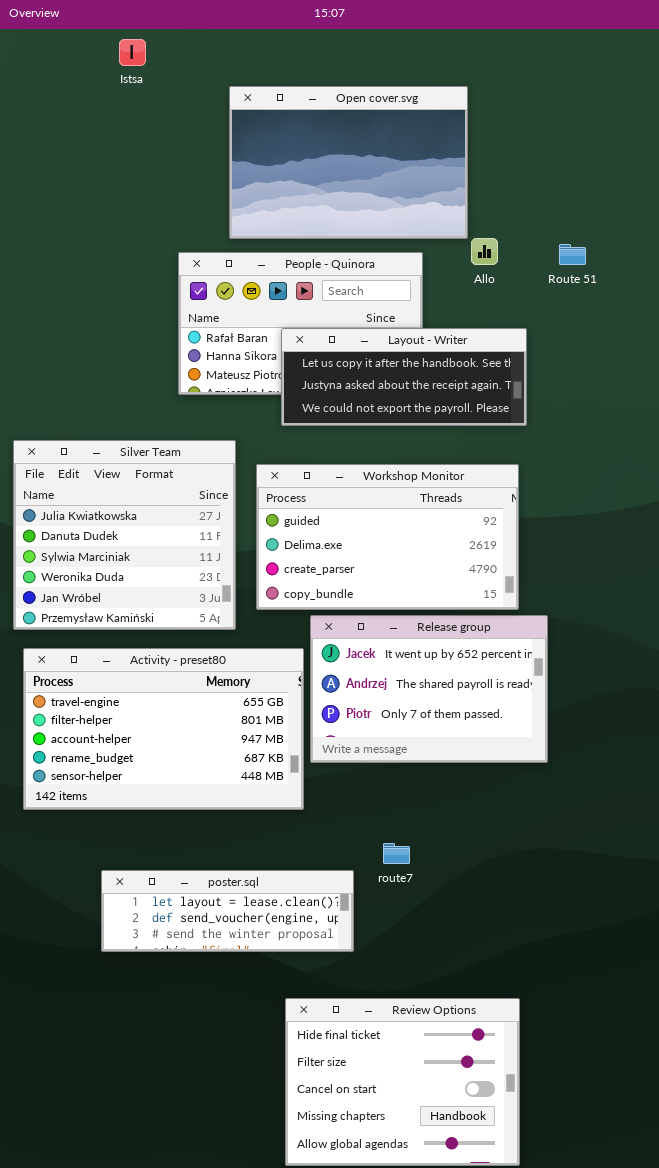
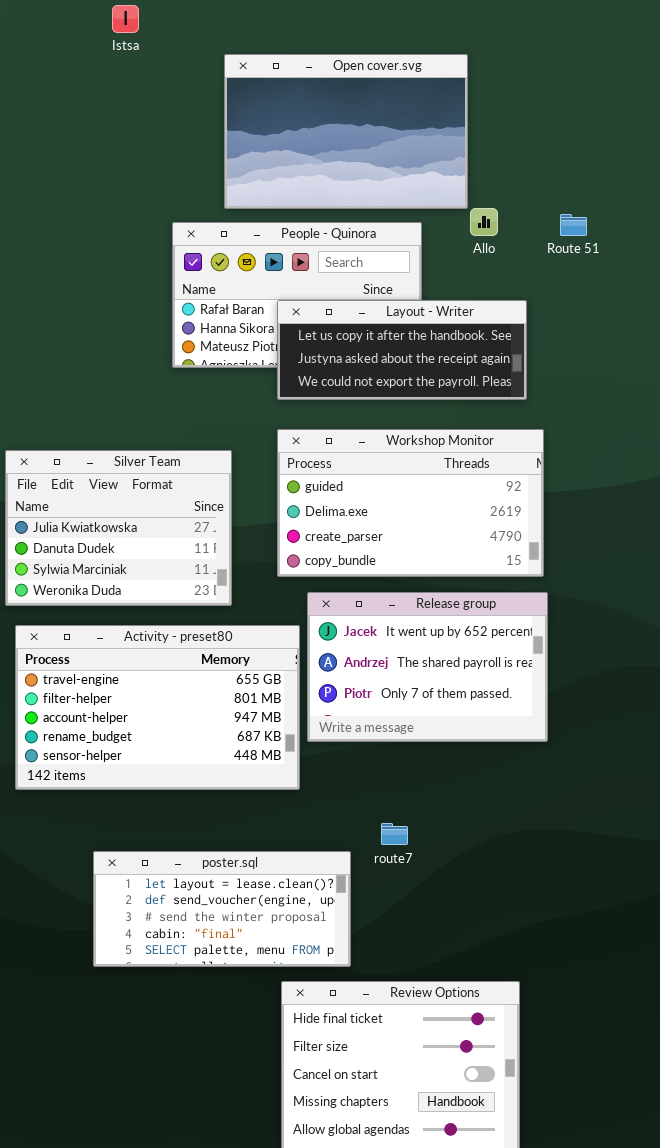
Silver Team: [13,440,236,630] -> [5,450,232,606], resized
Workshop Monitor: [256,464,519,610] -> [277,429,544,577], moved
poster.sql: [101,870,354,952] -> [93,851,351,967], resized

